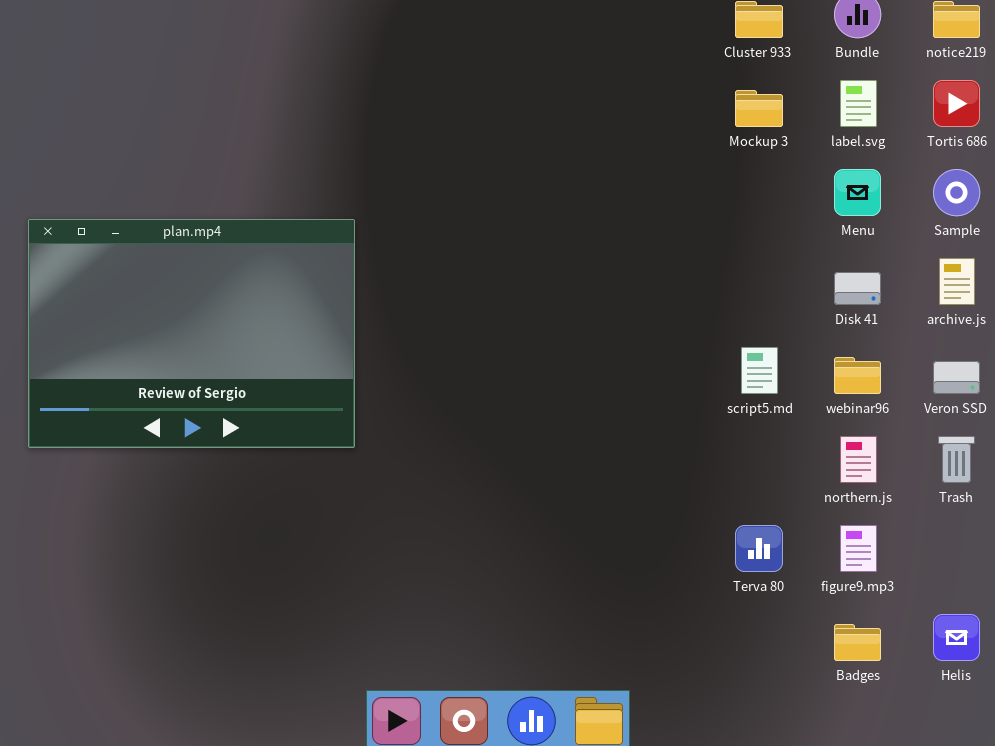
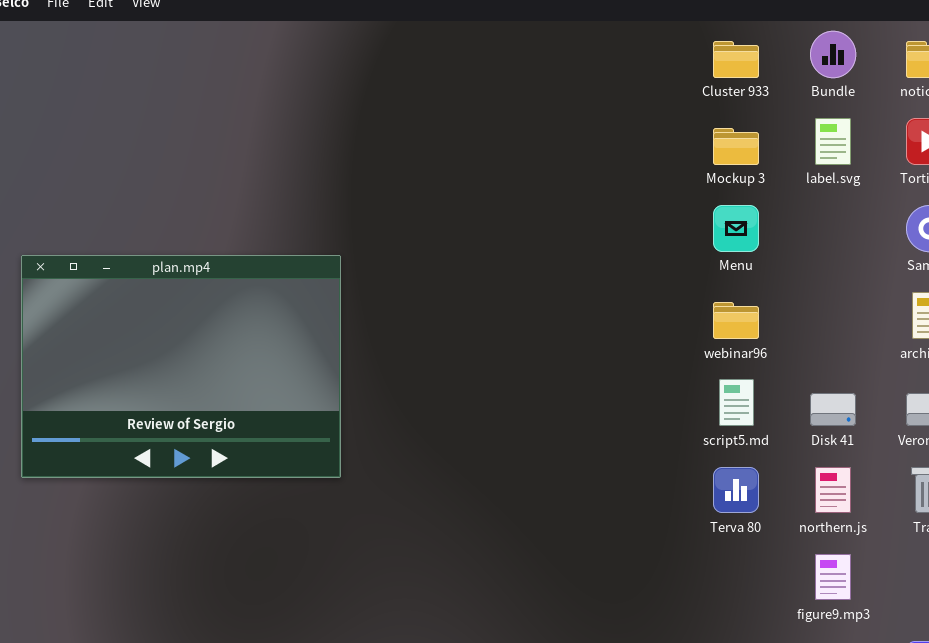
Menu: [834,169,881,216] -> [713,205,759,252], moved
Disk 41: [834,272,881,305] -> [810,393,856,426], moved
webinar96: [834,357,881,394] -> [713,302,759,339], moved
Terva 80: [735,525,783,572] -> [713,467,759,513], moved

